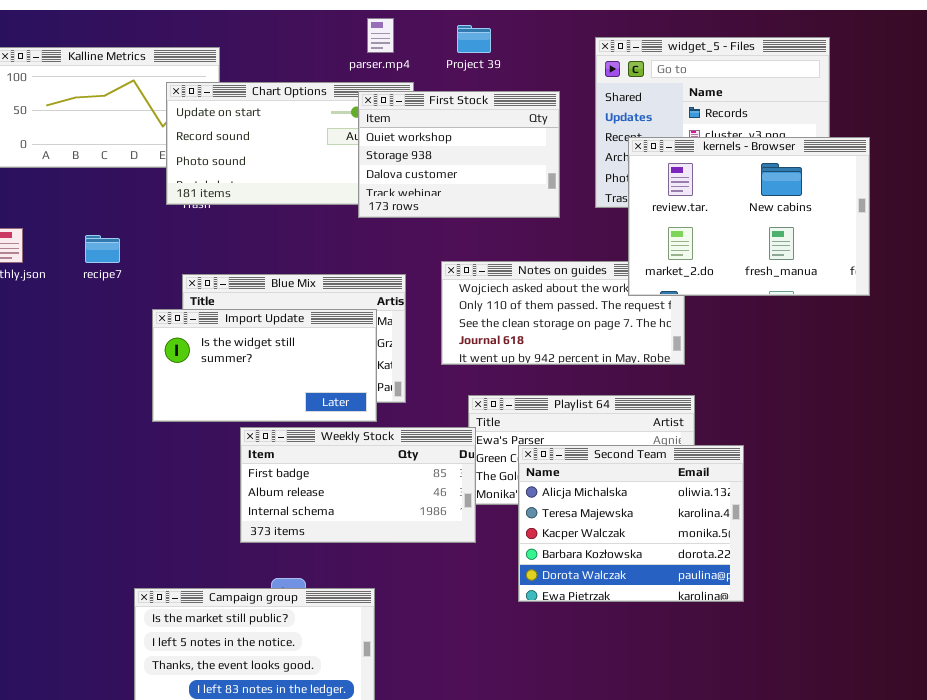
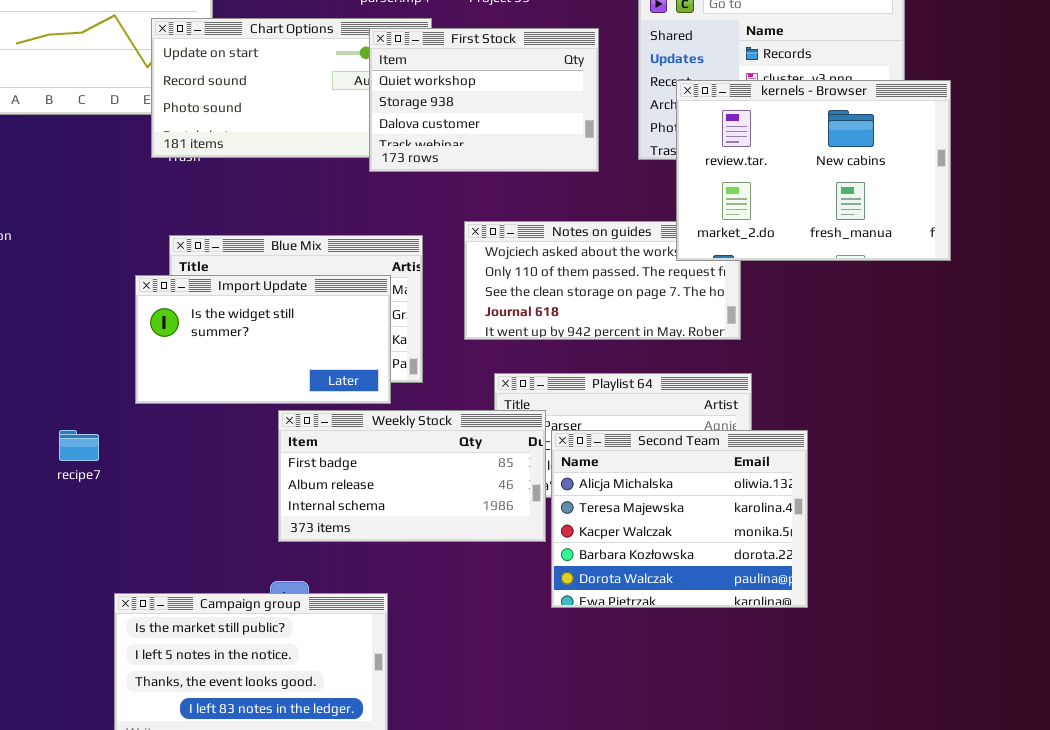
recipe7: [85,235,120,263] -> [59,430,99,461], moved
Weekly Stock: [240,427,476,543] -> [278,410,546,542], moved

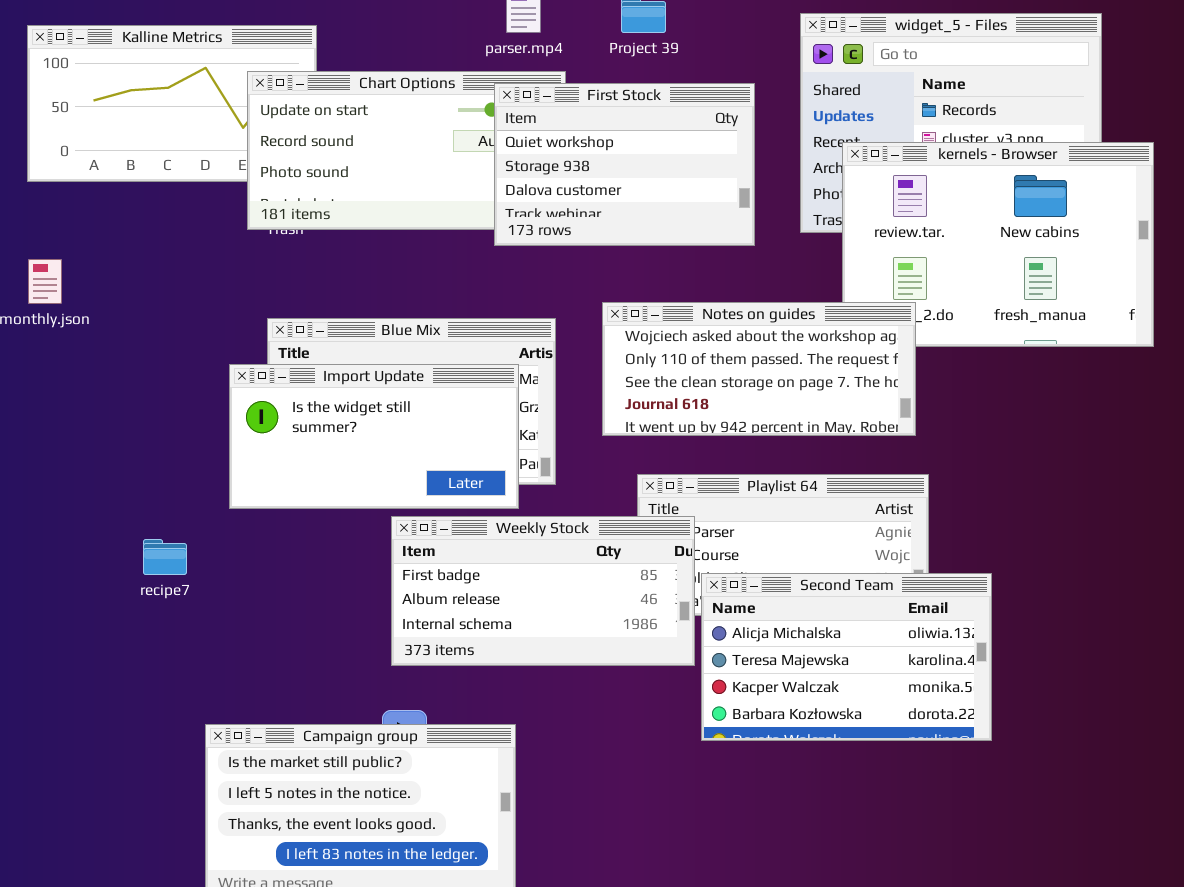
Notes on guides: [464,221,741,340] -> [602,302,916,436], raised
Second Team: [551,430,808,608] -> [701,573,992,741], resized

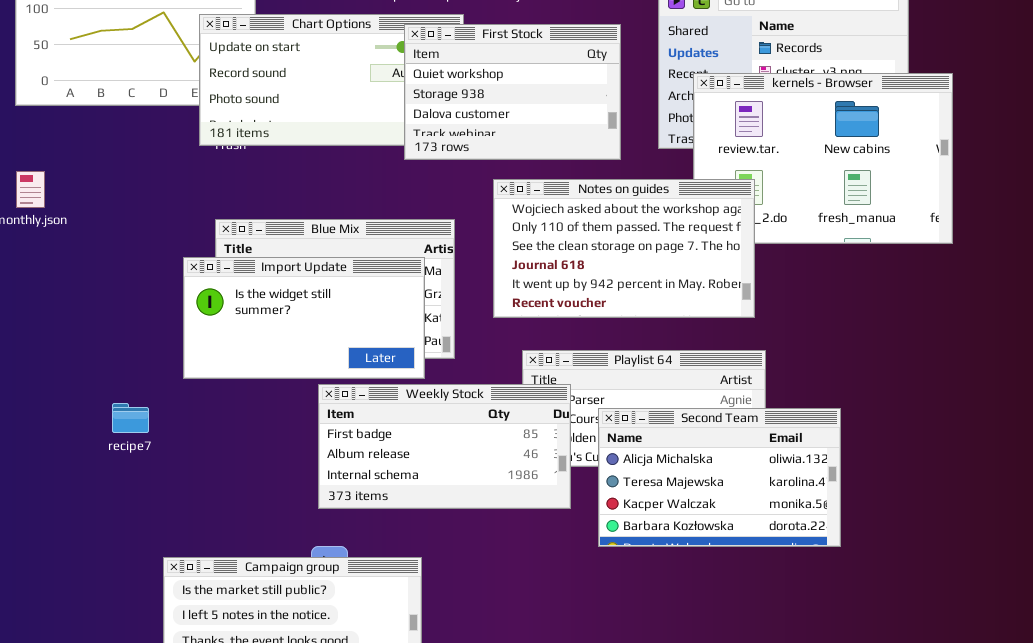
Notes on guides: [602,302,916,436] -> [493,179,755,318], resized
Second Team: [701,573,992,741] -> [598,408,841,547], moved

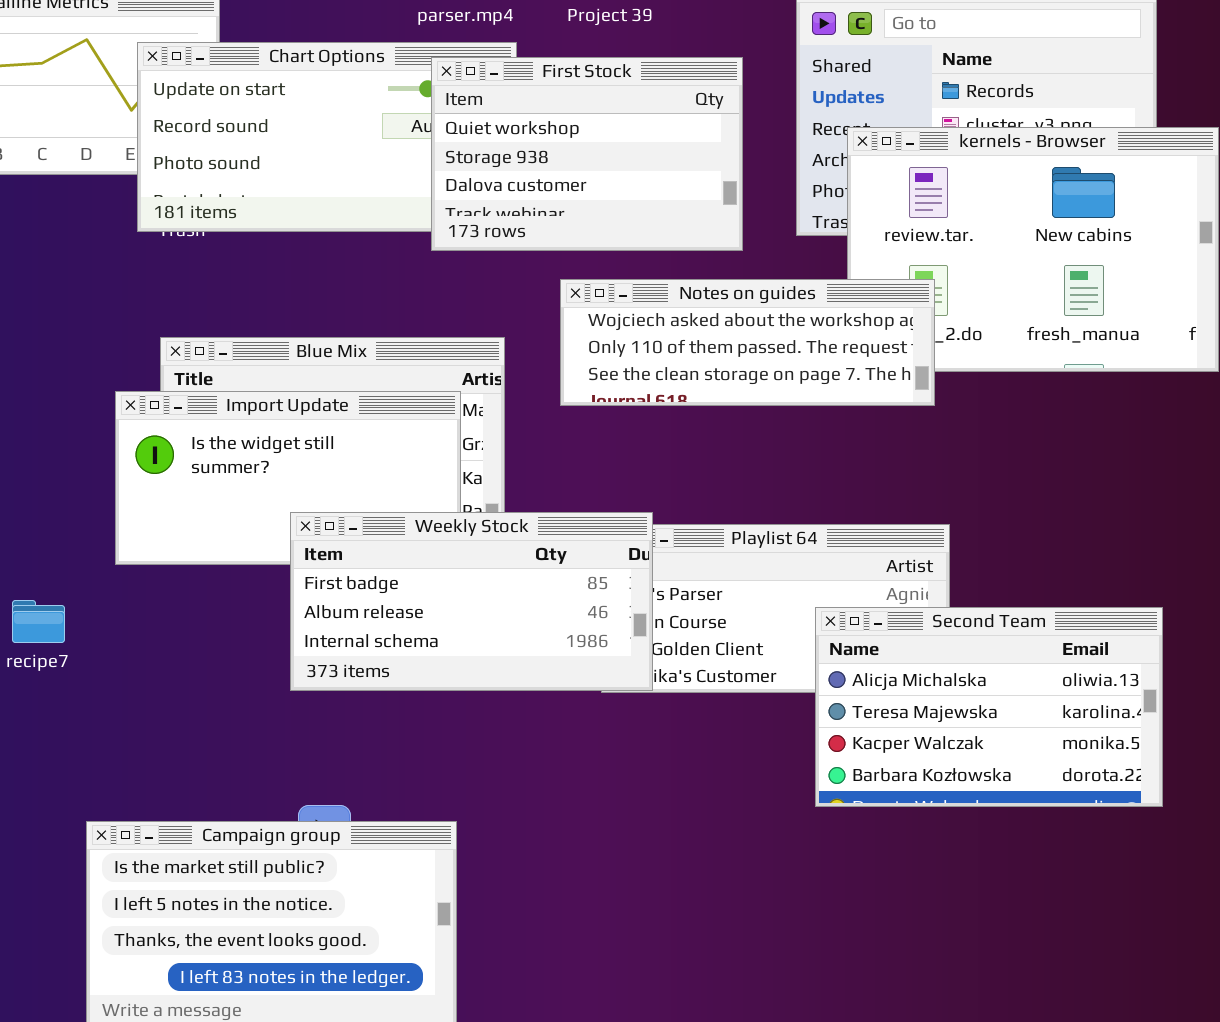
Notes on guides: [493,179,755,318] -> [560,279,935,406], resized
Weekly Stock: [318,384,571,509] -> [290,512,653,691], moved
Second Team: [598,408,841,547] -> [815,607,1163,807], moved

